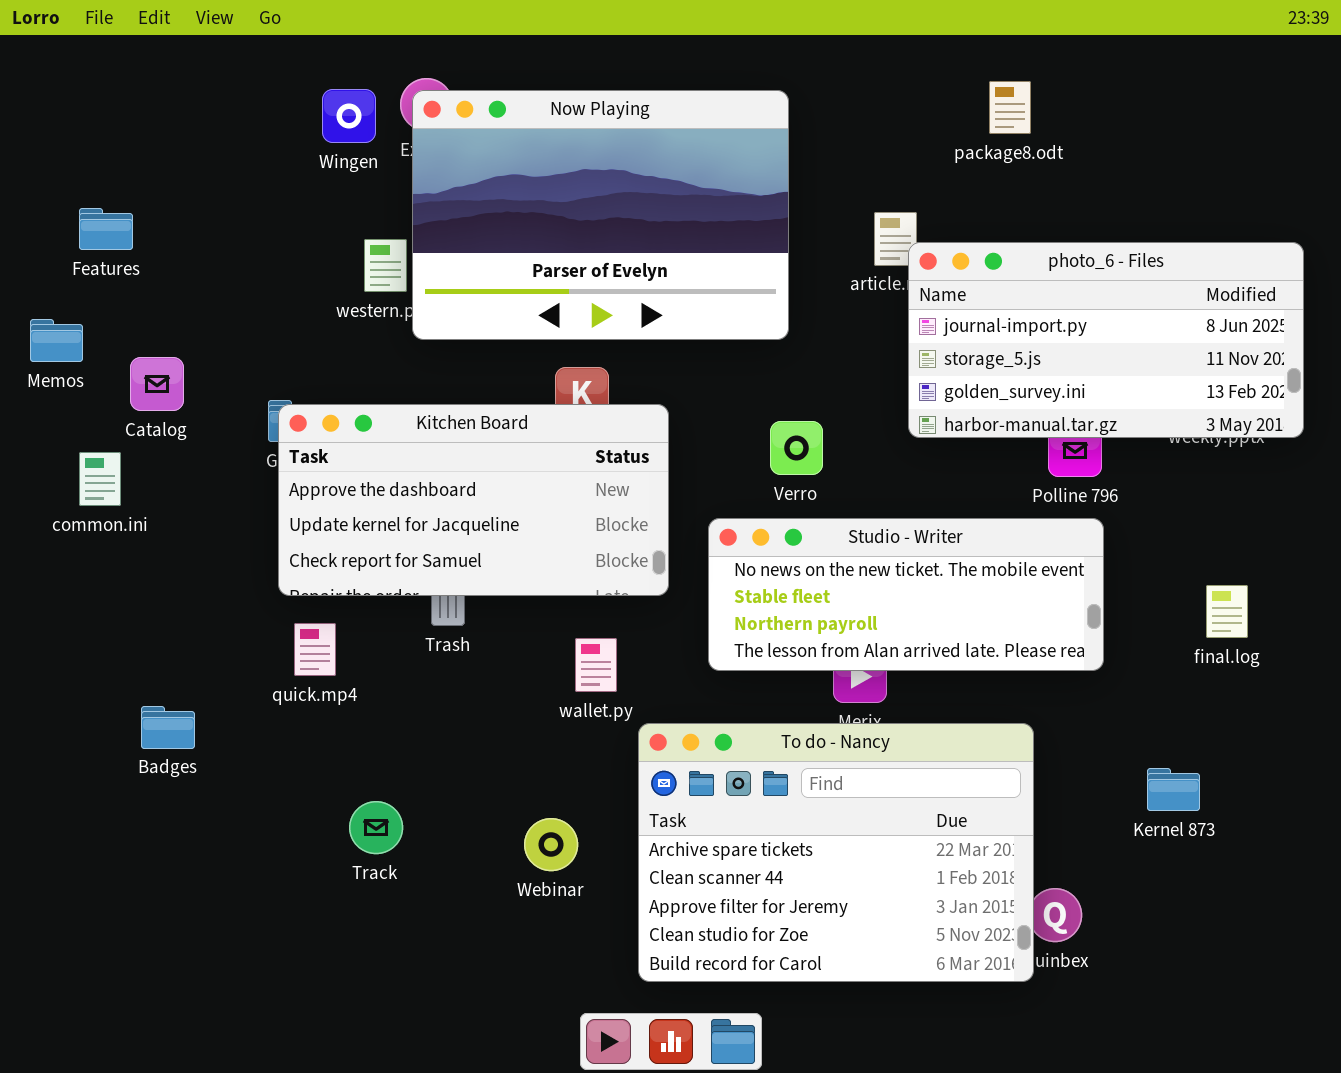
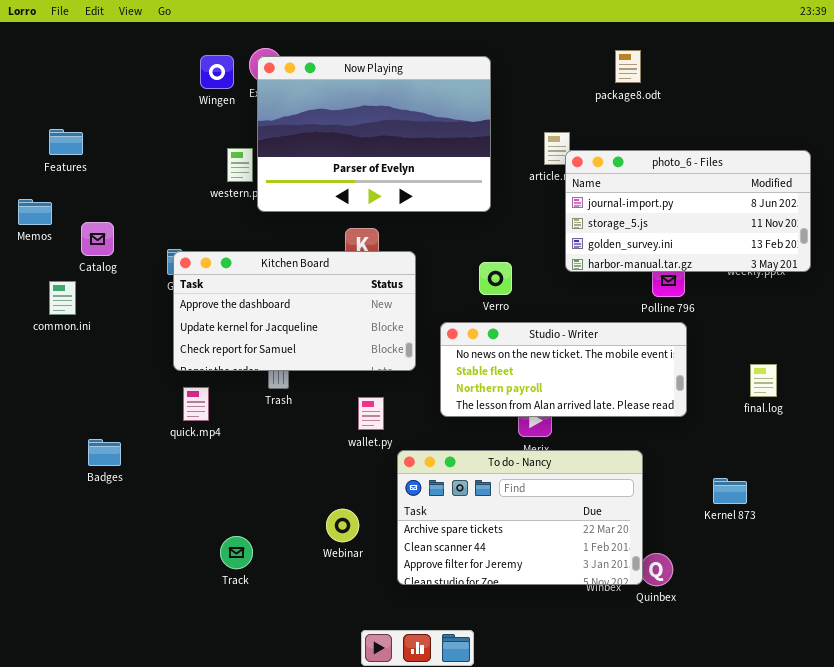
To do - Nancy: [638,723,1034,982] -> [397,450,643,585], resized
Track: [349,801,403,854] -> [220,536,253,569], moved

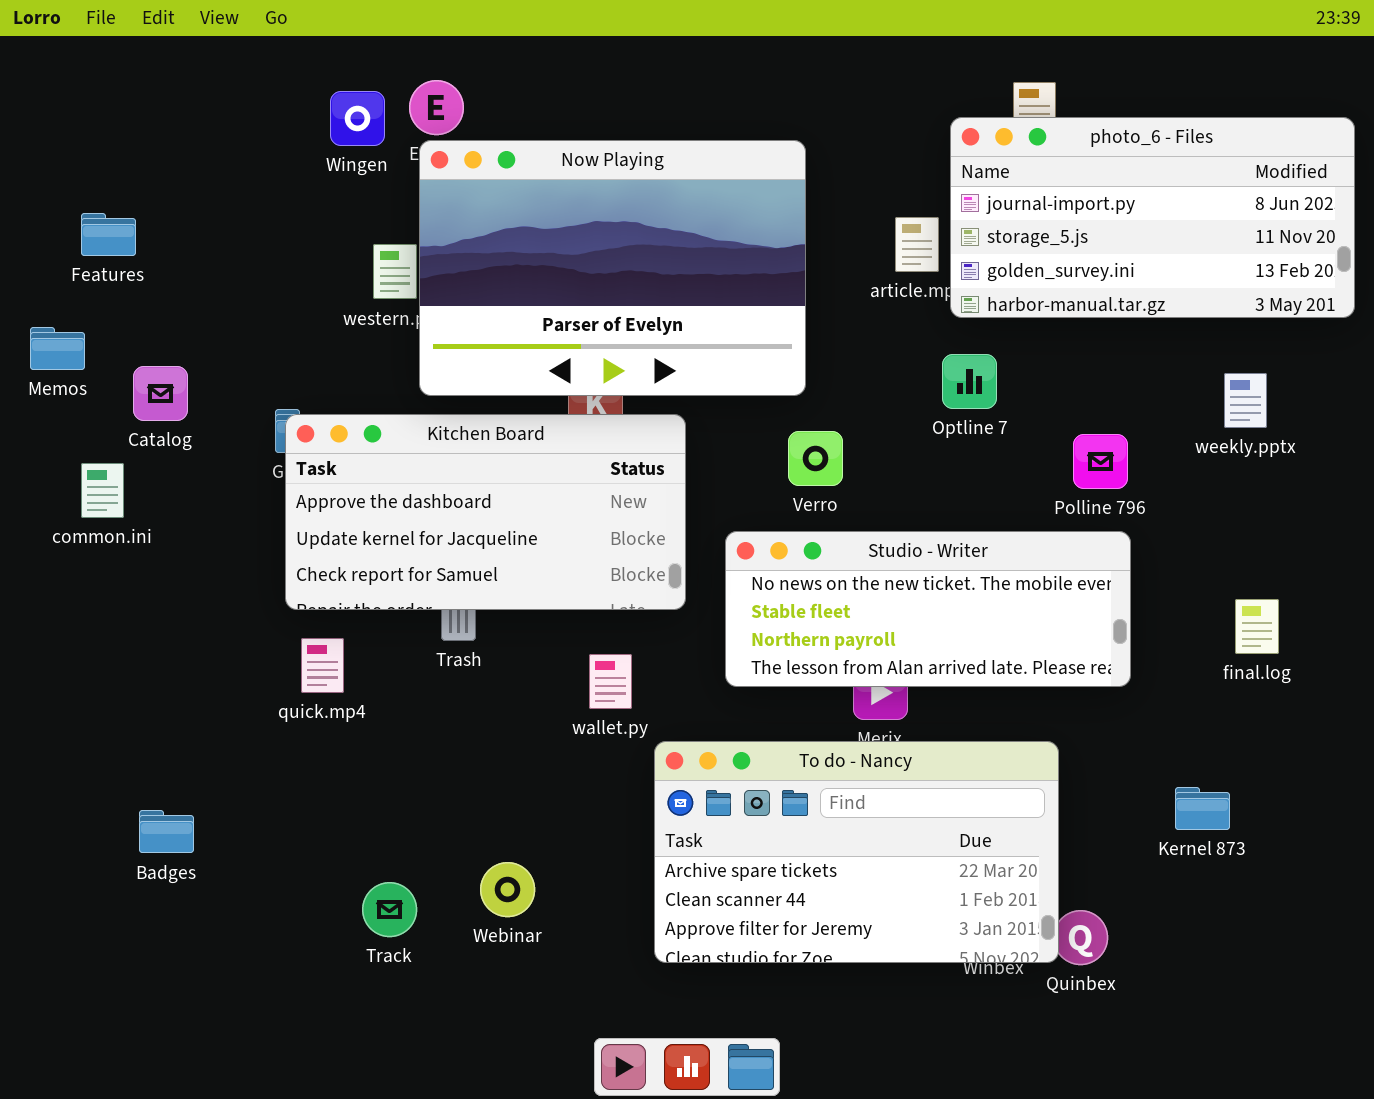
Now Playing: [257,56,491,212] -> [419,140,806,396], moved
photo_6 - Files: [565,150,811,272] -> [950,117,1355,318], moved
Badges: [88,439,121,466] -> [139,810,194,853], moved
Webinar: [326,509,359,542] -> [480,862,535,917], moved

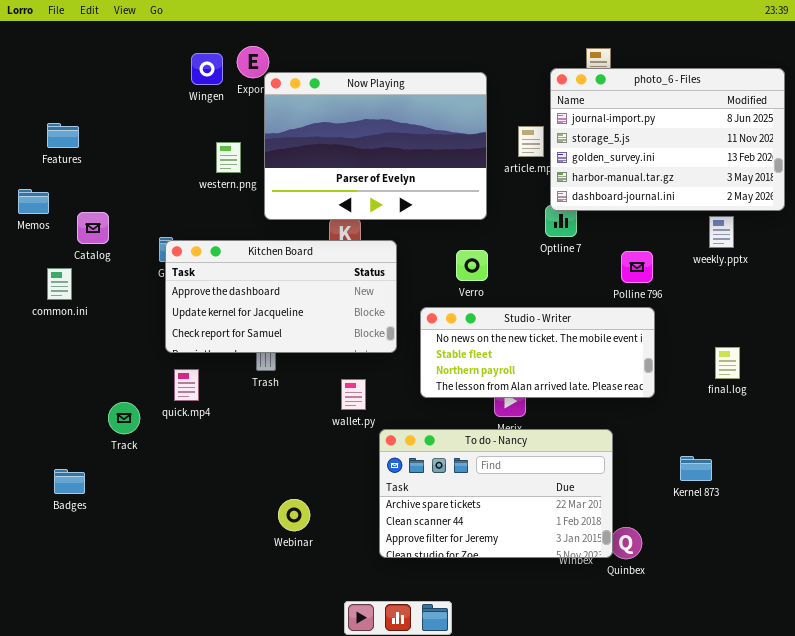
photo_6 - Files: [950,117,1355,318] -> [550,68,785,211], resized
Now Playing: [419,140,806,396] -> [264,72,487,220], moved
Badges: [139,810,194,853] -> [54,469,85,494], moved
Track: [362,882,417,937] -> [108,402,140,434], moved

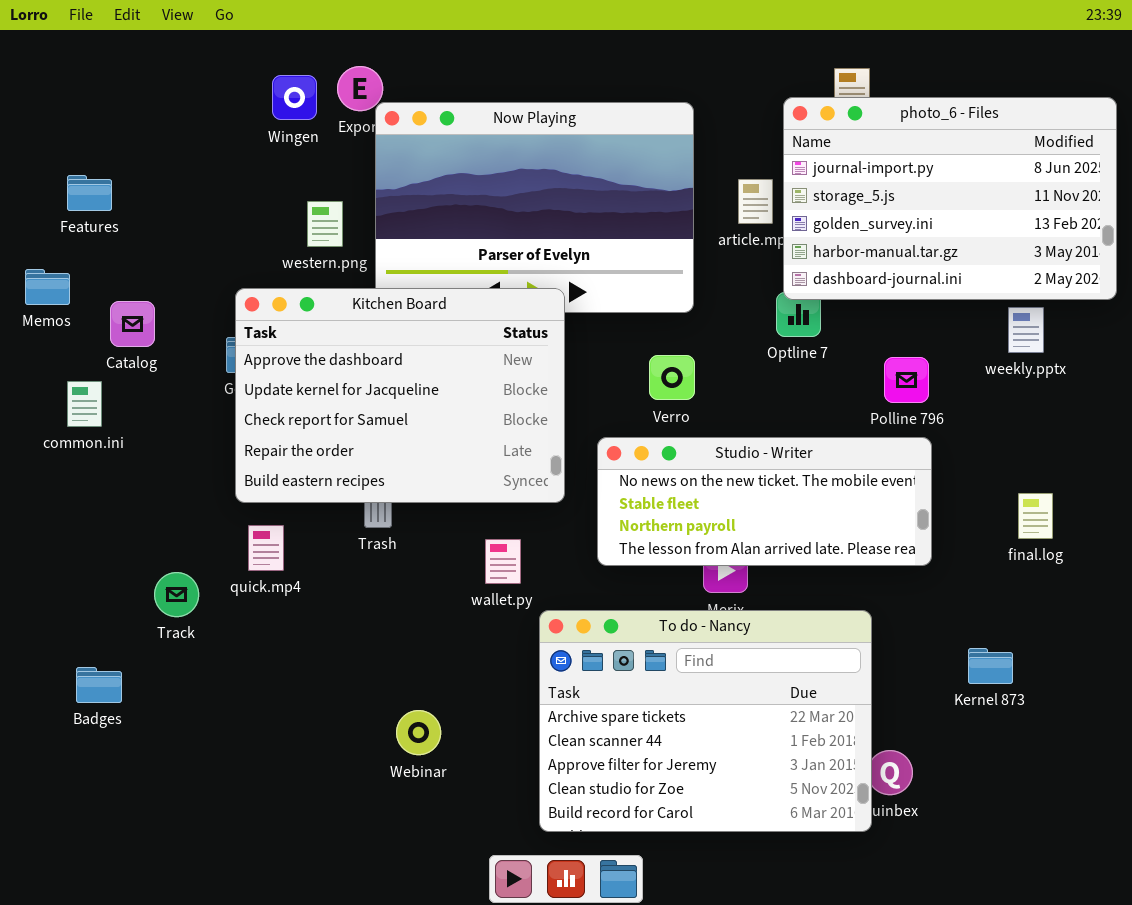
Kitchen Board: [165,240,397,353] -> [235,288,565,503], resized
To do - Nancy: [379,429,613,558] -> [539,610,872,832], resized

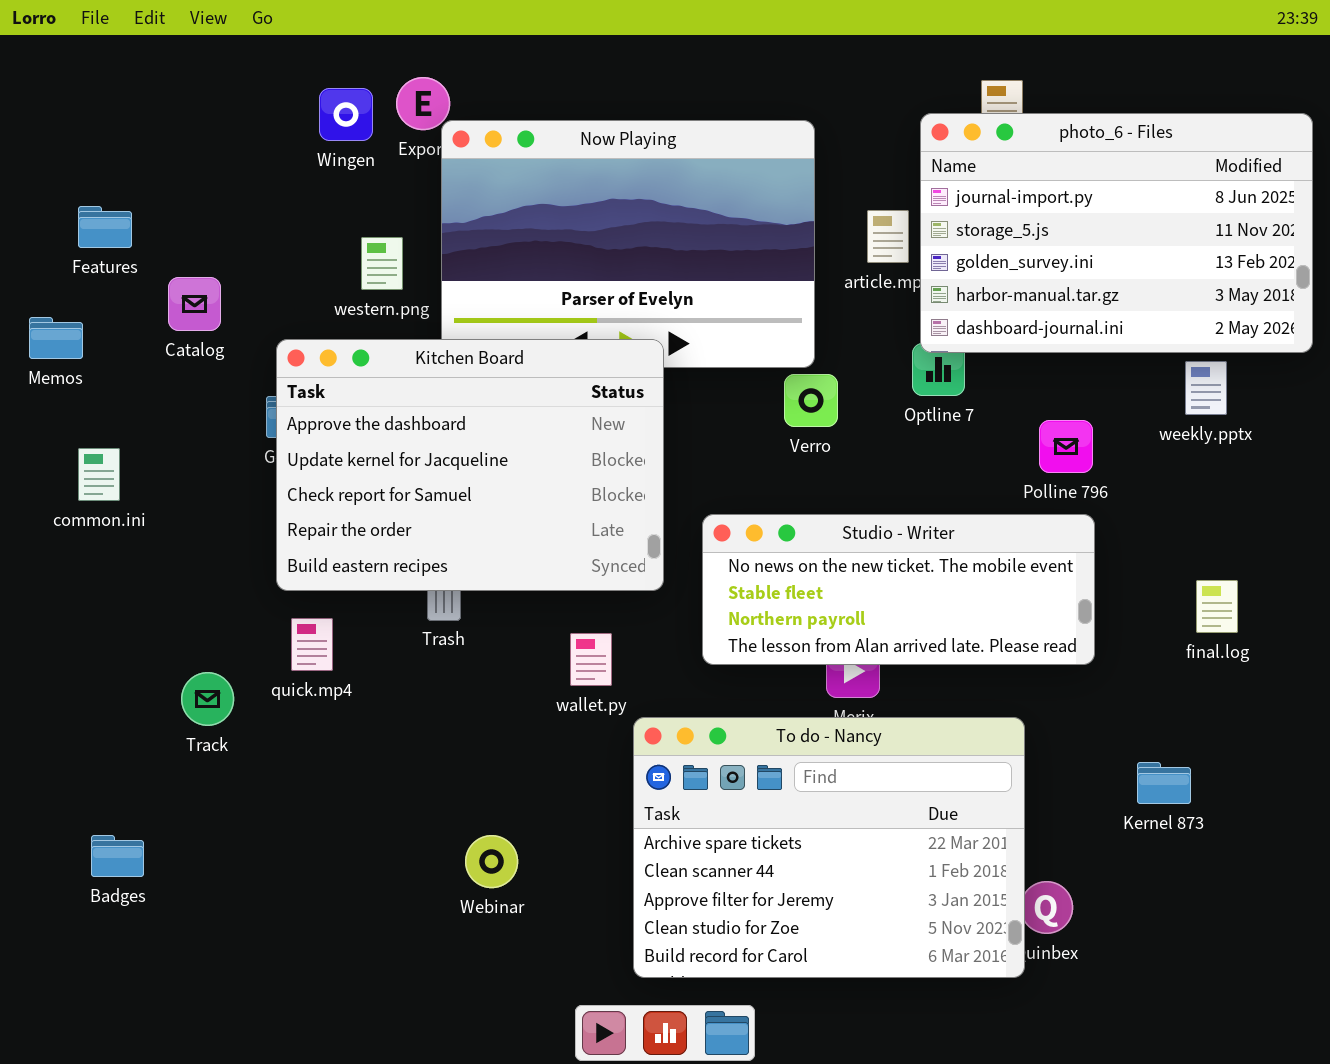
Catalog: [110,301,155,347] -> [168,277,221,331], moved
Verro: [649,355,695,400] -> [784,374,838,427], moved
Badges: [76,667,122,703] -> [91,835,144,877], moved

